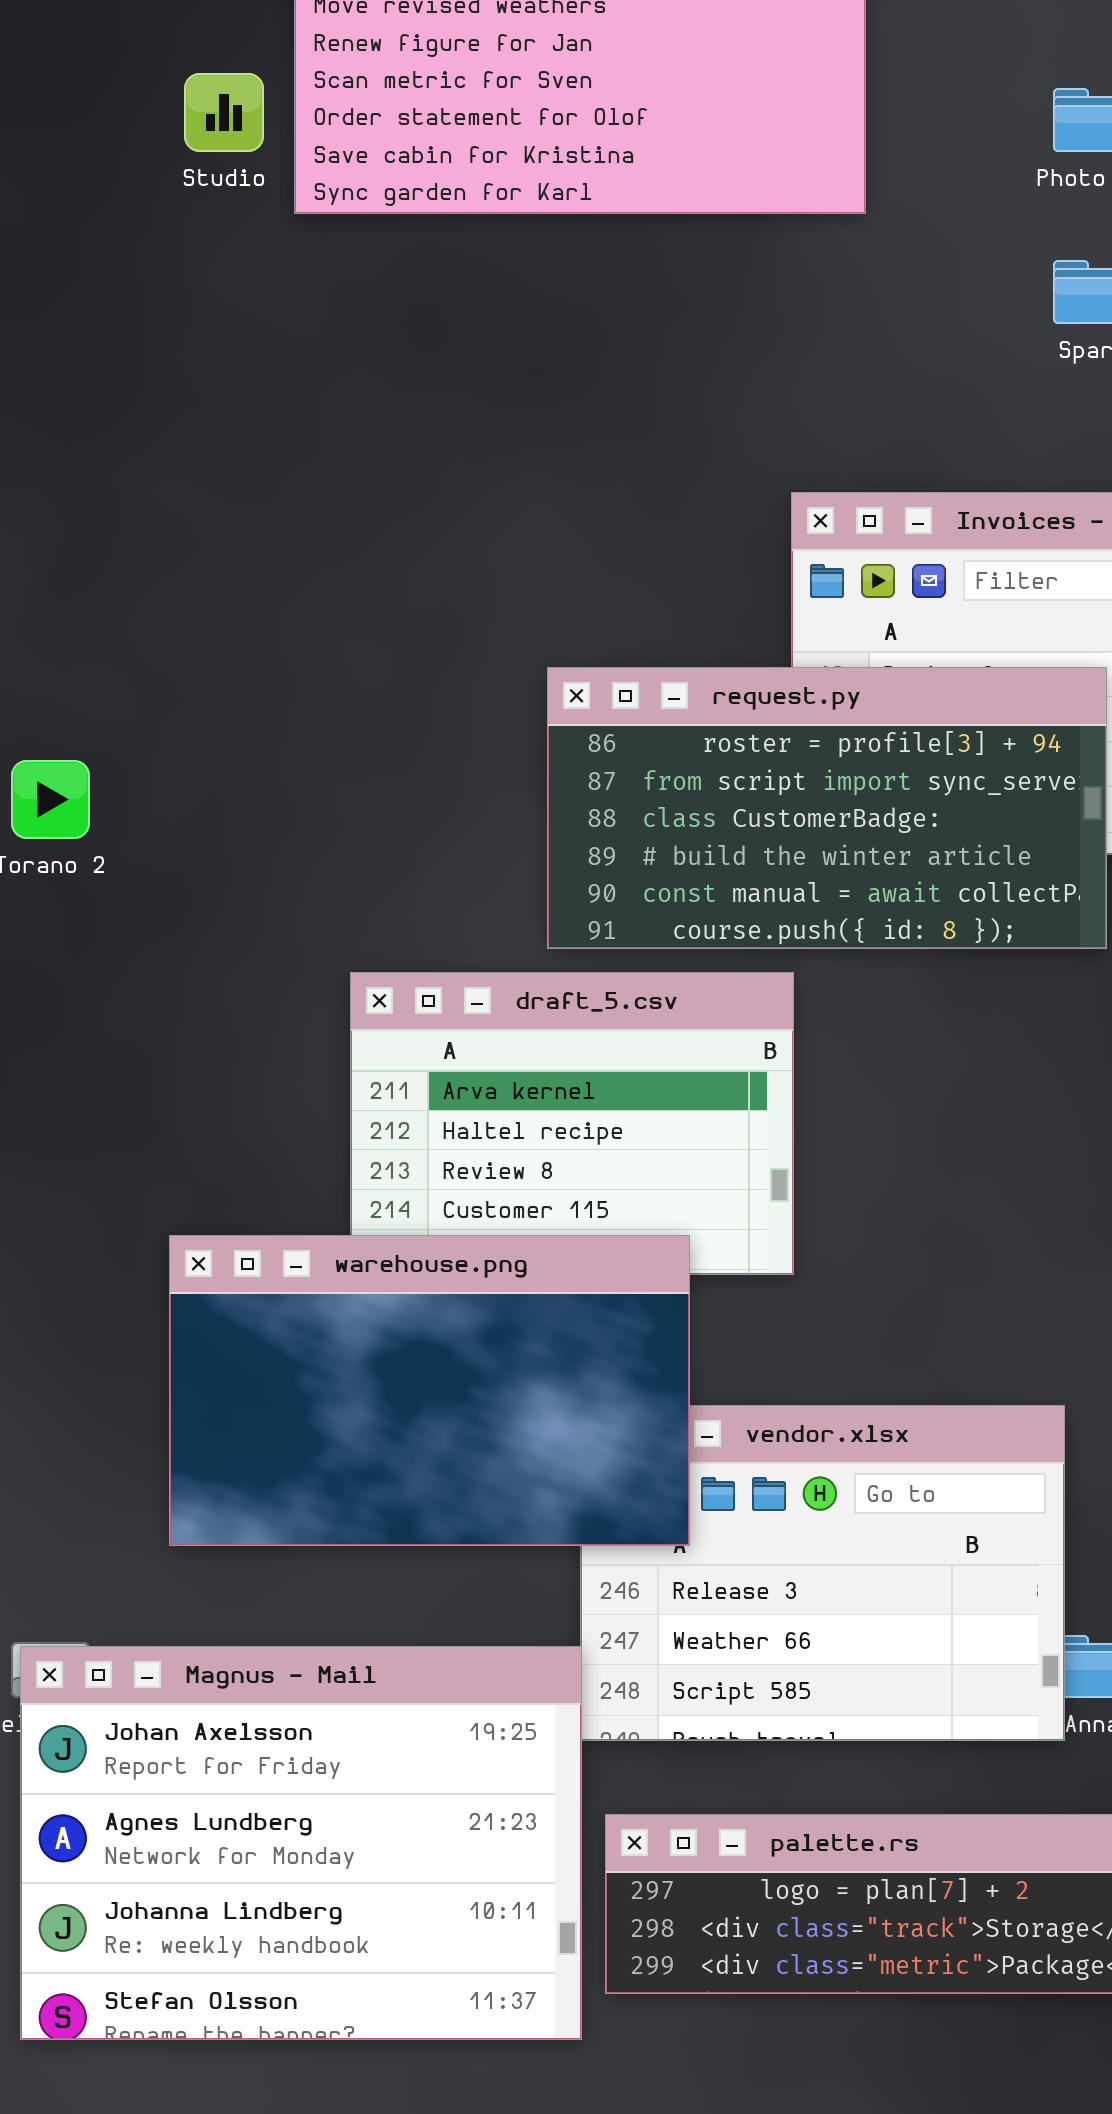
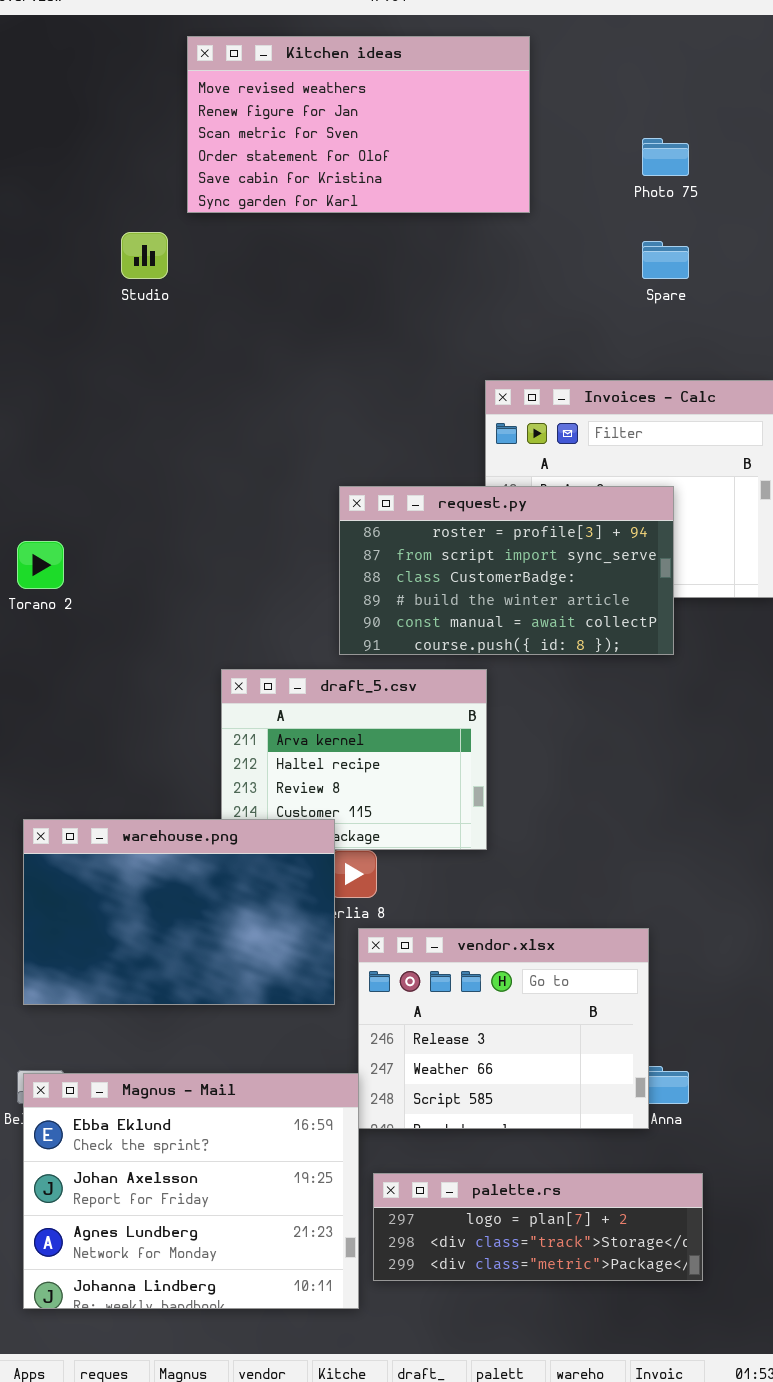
Studio: [184,73,264,152] -> [121,232,168,279], moved
warehouse.png: [169,1235,690,1546] -> [23,819,335,1005], moved
Magnus - Mail: [20,1646,582,2040] -> [23,1073,359,1309], scrolled up 1 row

